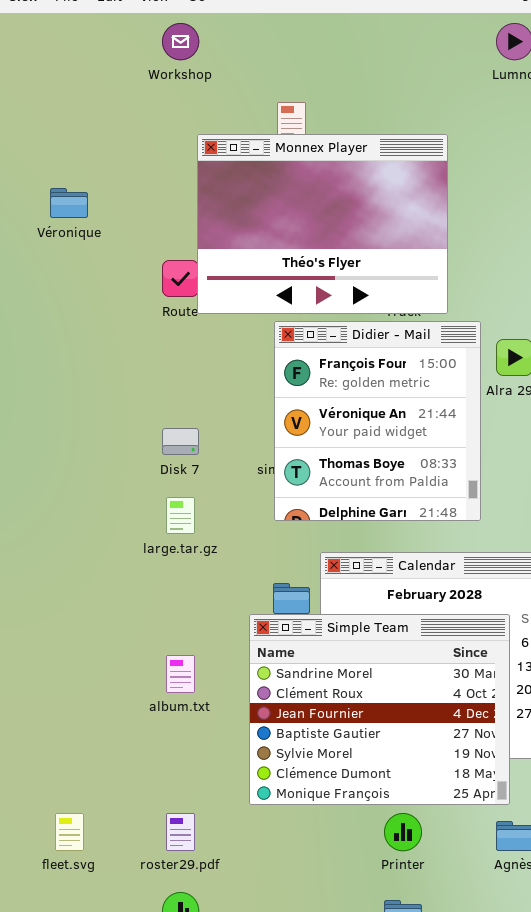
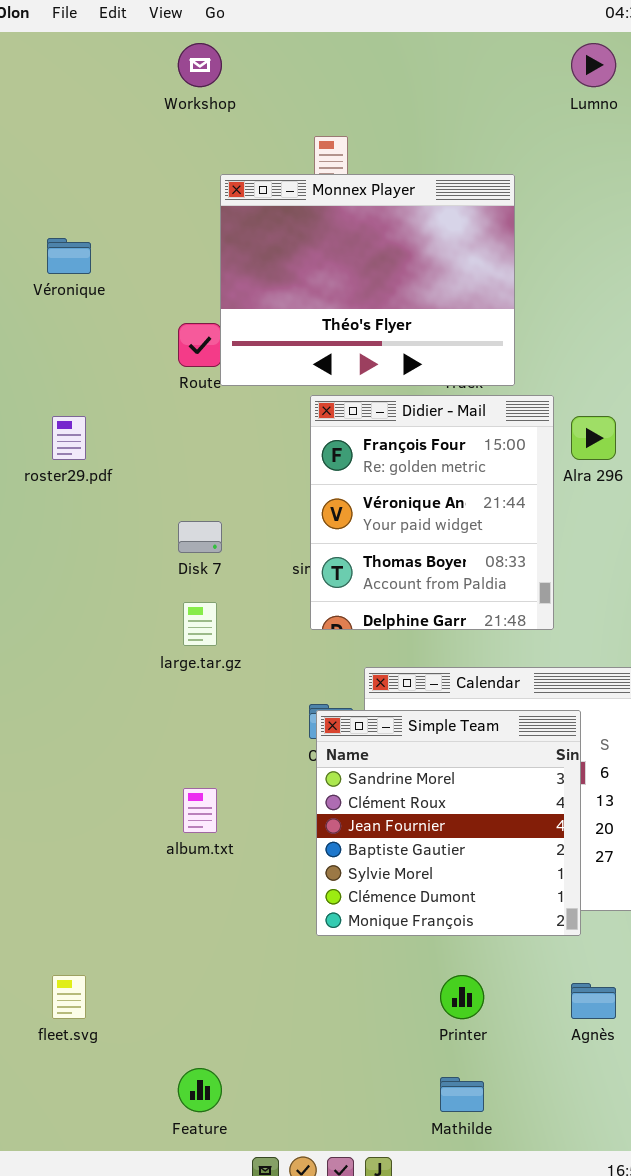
Simple Team: [249,614,510,805] -> [316,710,581,936], moved, resized
roster29.pdf: [166,813,195,851] -> [52,416,86,460], moved

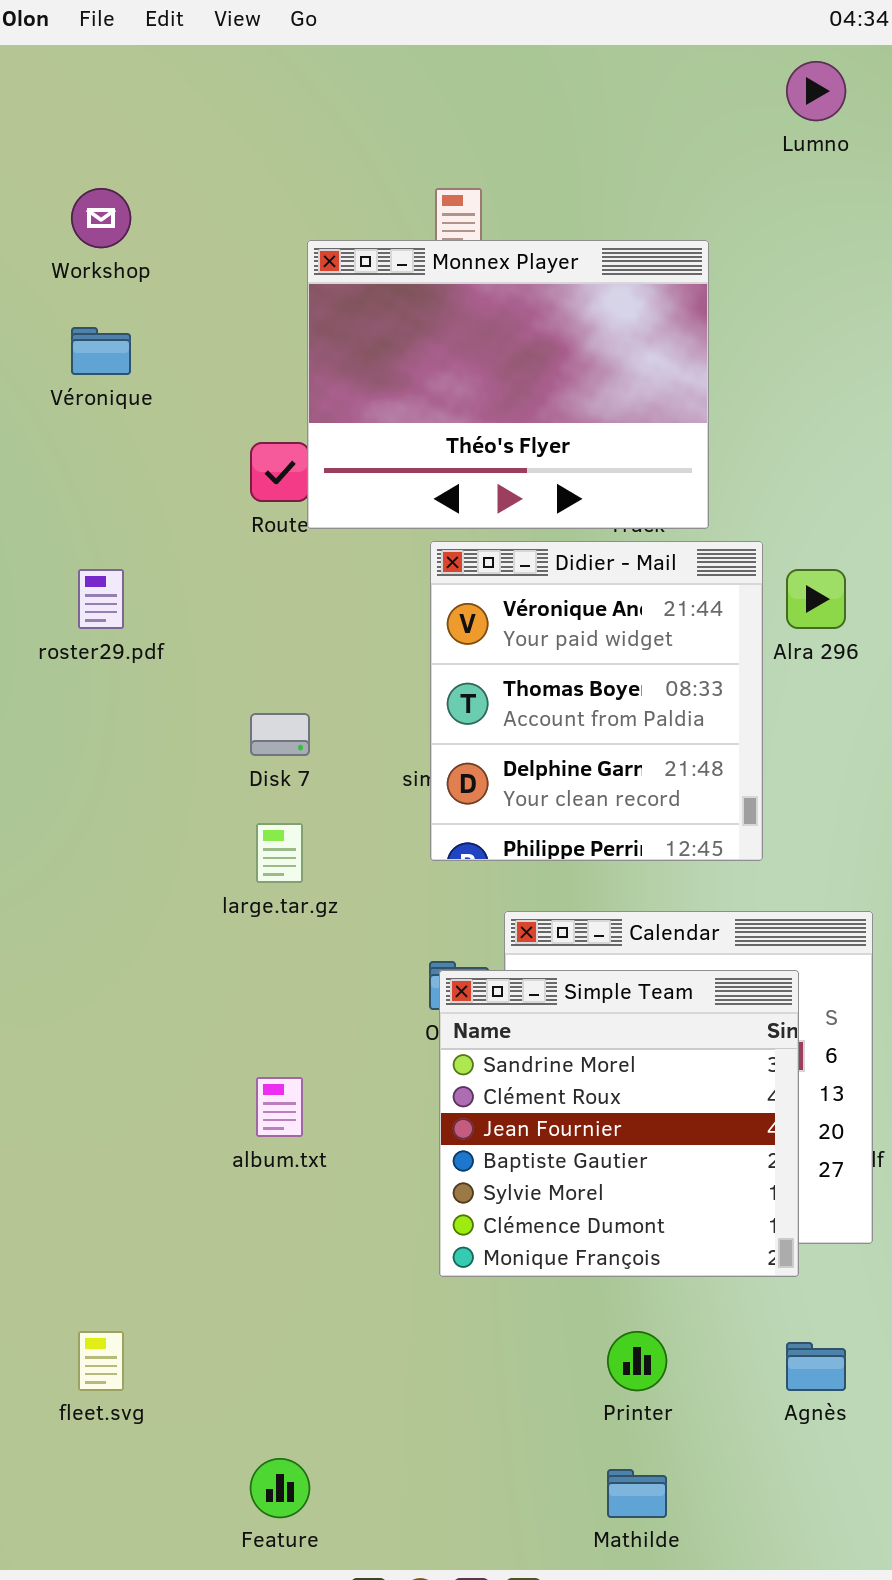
Workshop: [178,43,222,87] -> [71,188,131,248], moved
Didier - Mail: [310,395,554,630] -> [430,541,763,861], scrolled down 1 row

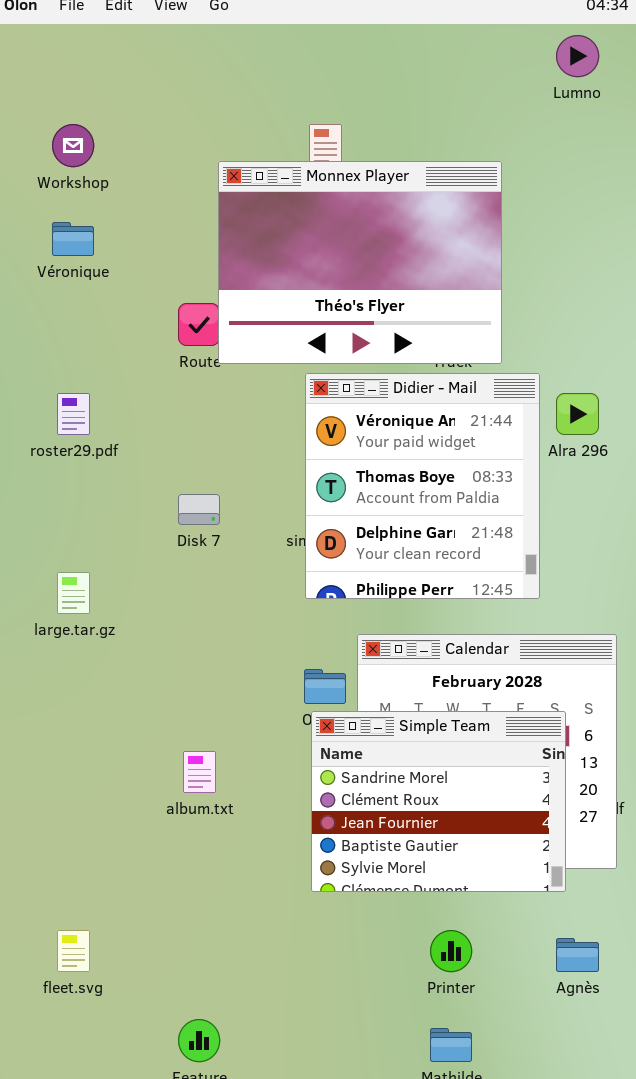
large.tar.gz: [256,823,303,883] -> [57,572,90,614], moved
Simple Team: [439,970,799,1277] -> [311,711,566,892], resized

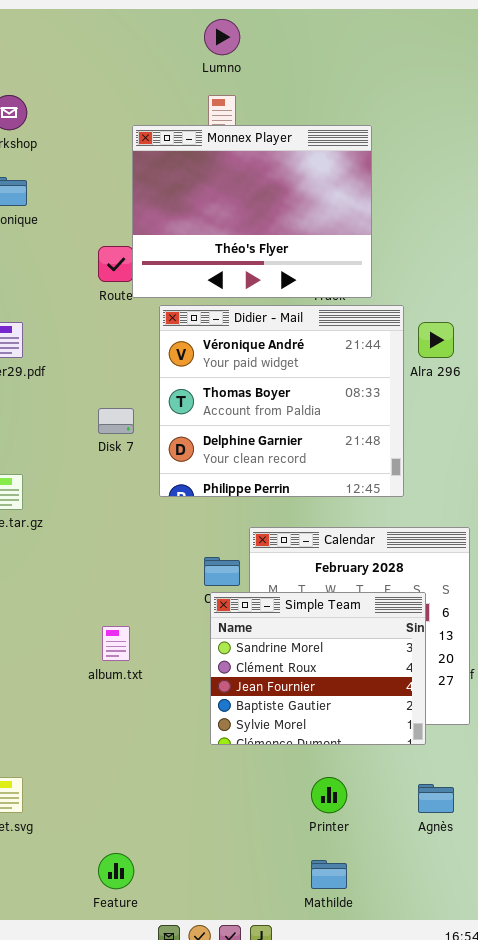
Lumno: [556,35,599,77] -> [204,19,240,55], moved
Didier - Mail: [305,373,540,599] -> [159,305,404,497], resized

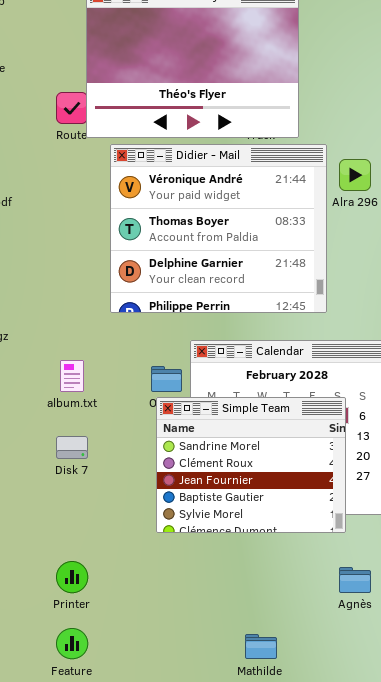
Disk 7: [98,408,134,434] -> [56,436,88,459], moved
album.txt: [102,626,130,661] -> [60,360,84,392], moved
Printer: [311,777,347,813] -> [56,561,88,593], moved

